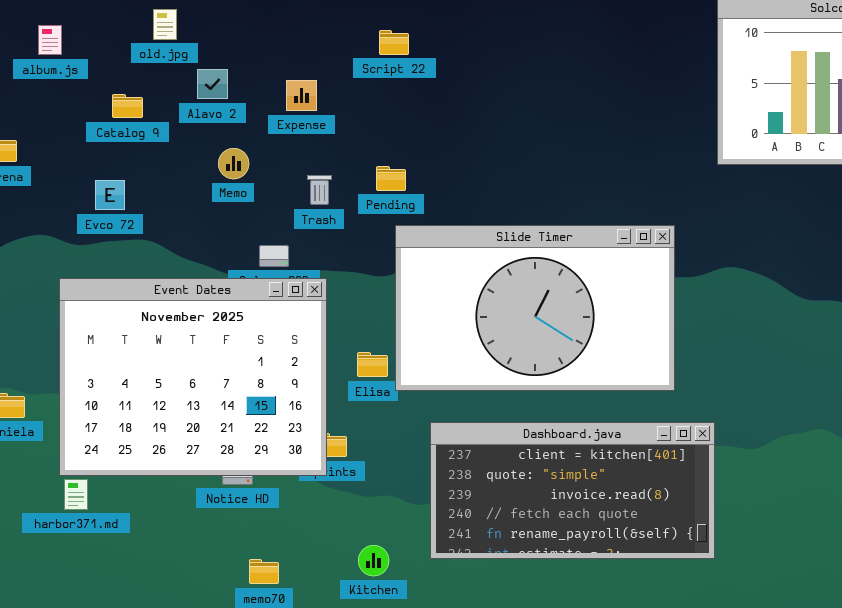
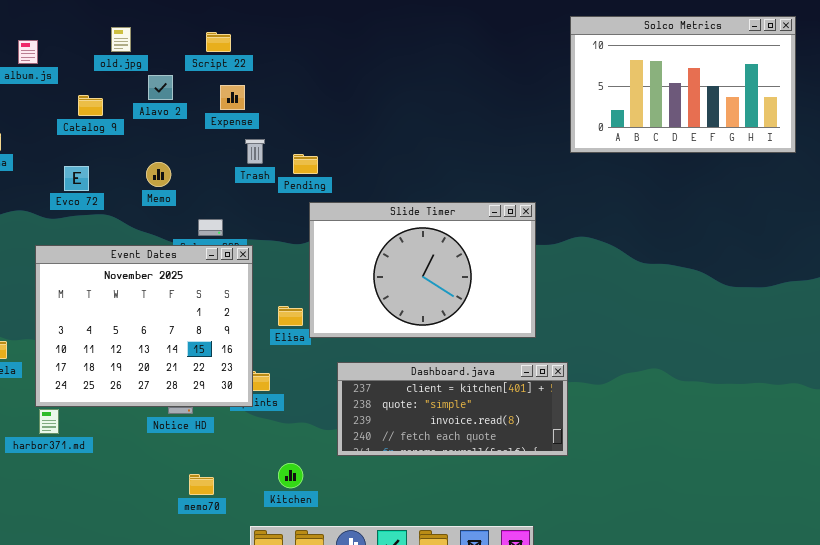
Script 22: [379,30,409,55] -> [206,32,231,52], moved
Memo: [218,148,249,179] -> [146,162,171,187], moved
Trash: [307,175,332,205] -> [245,139,265,164], moved
Dashboard.java: [430,422,715,559] -> [337,362,568,456], resized

